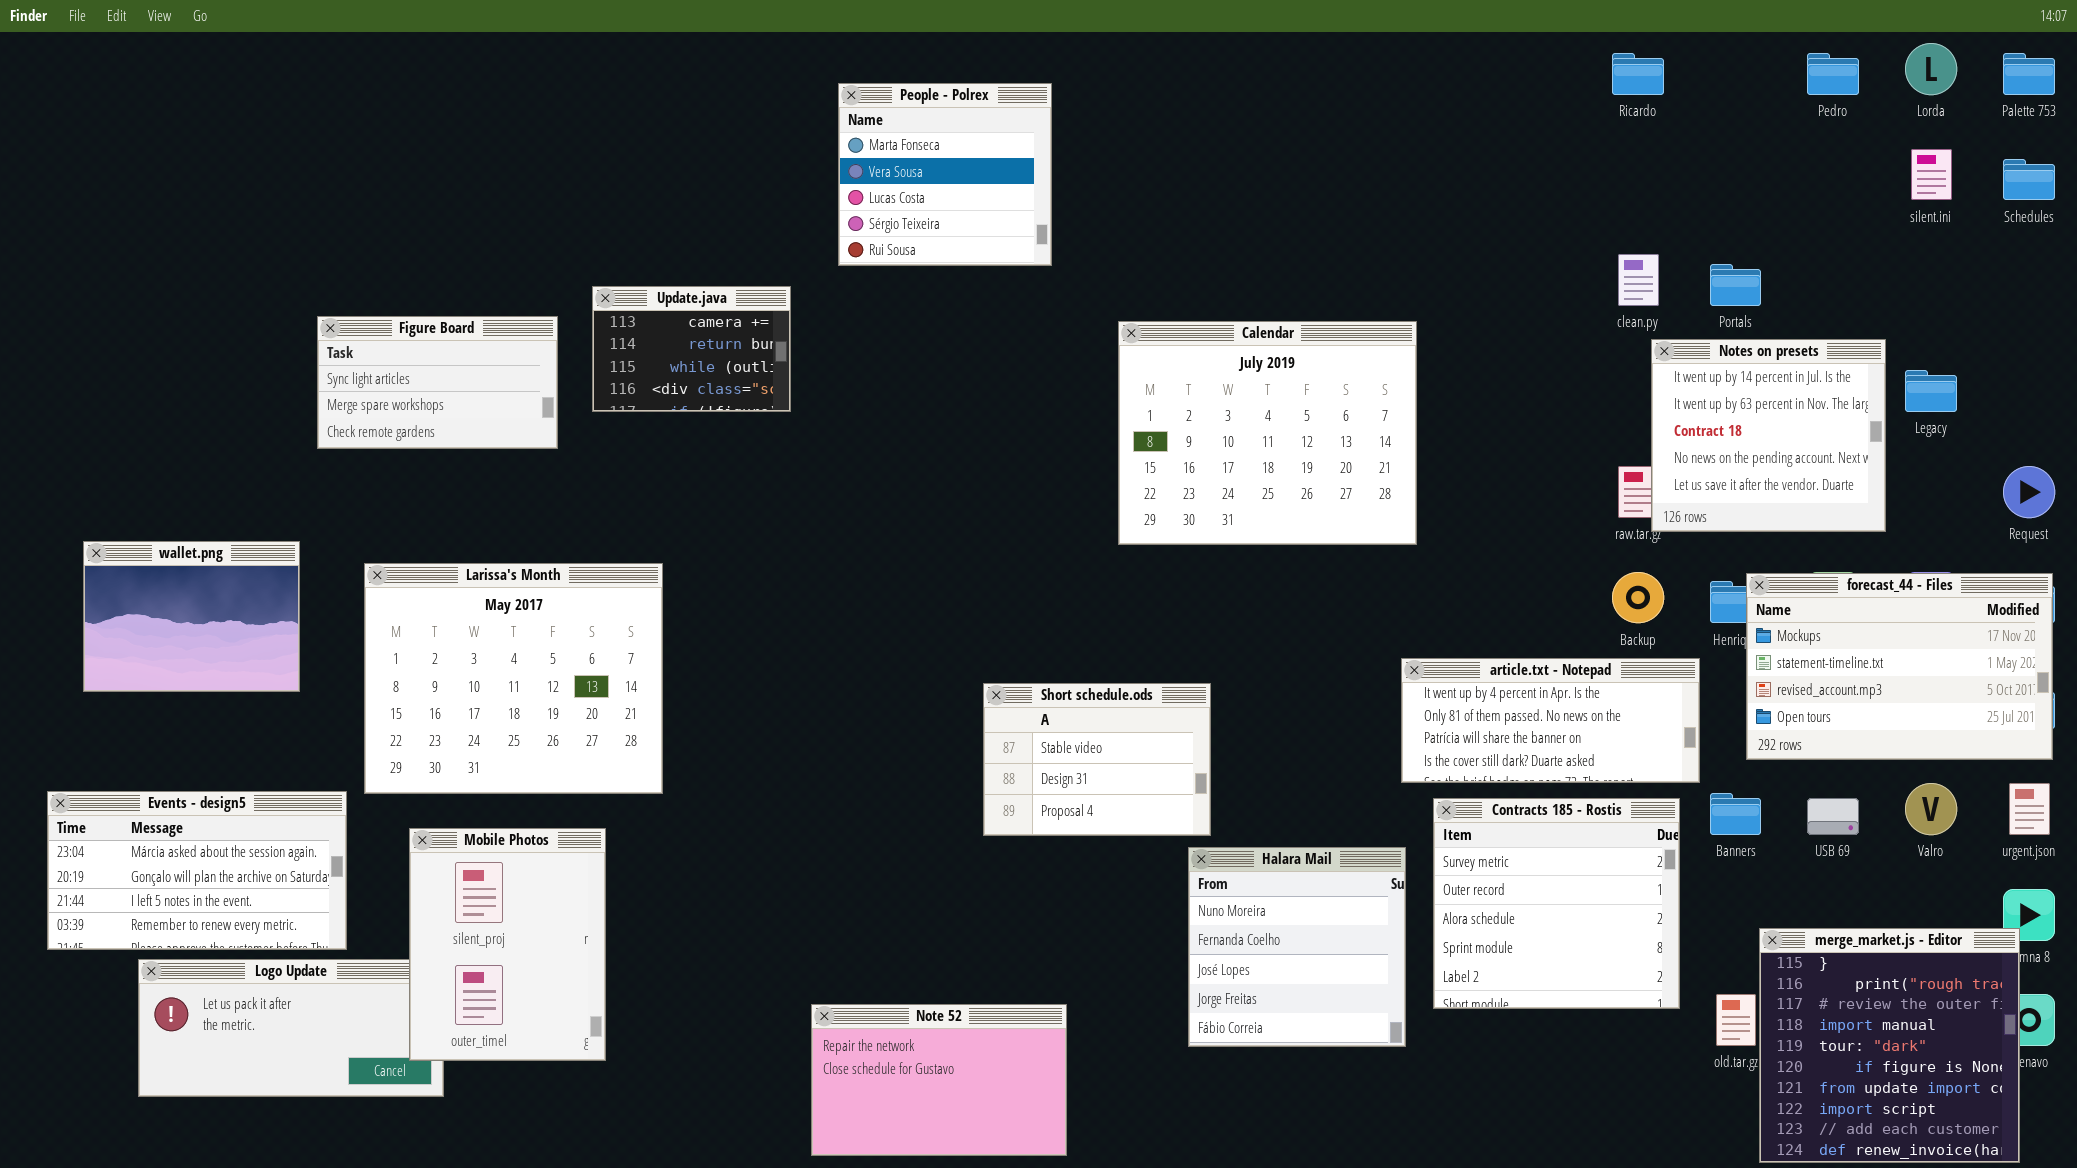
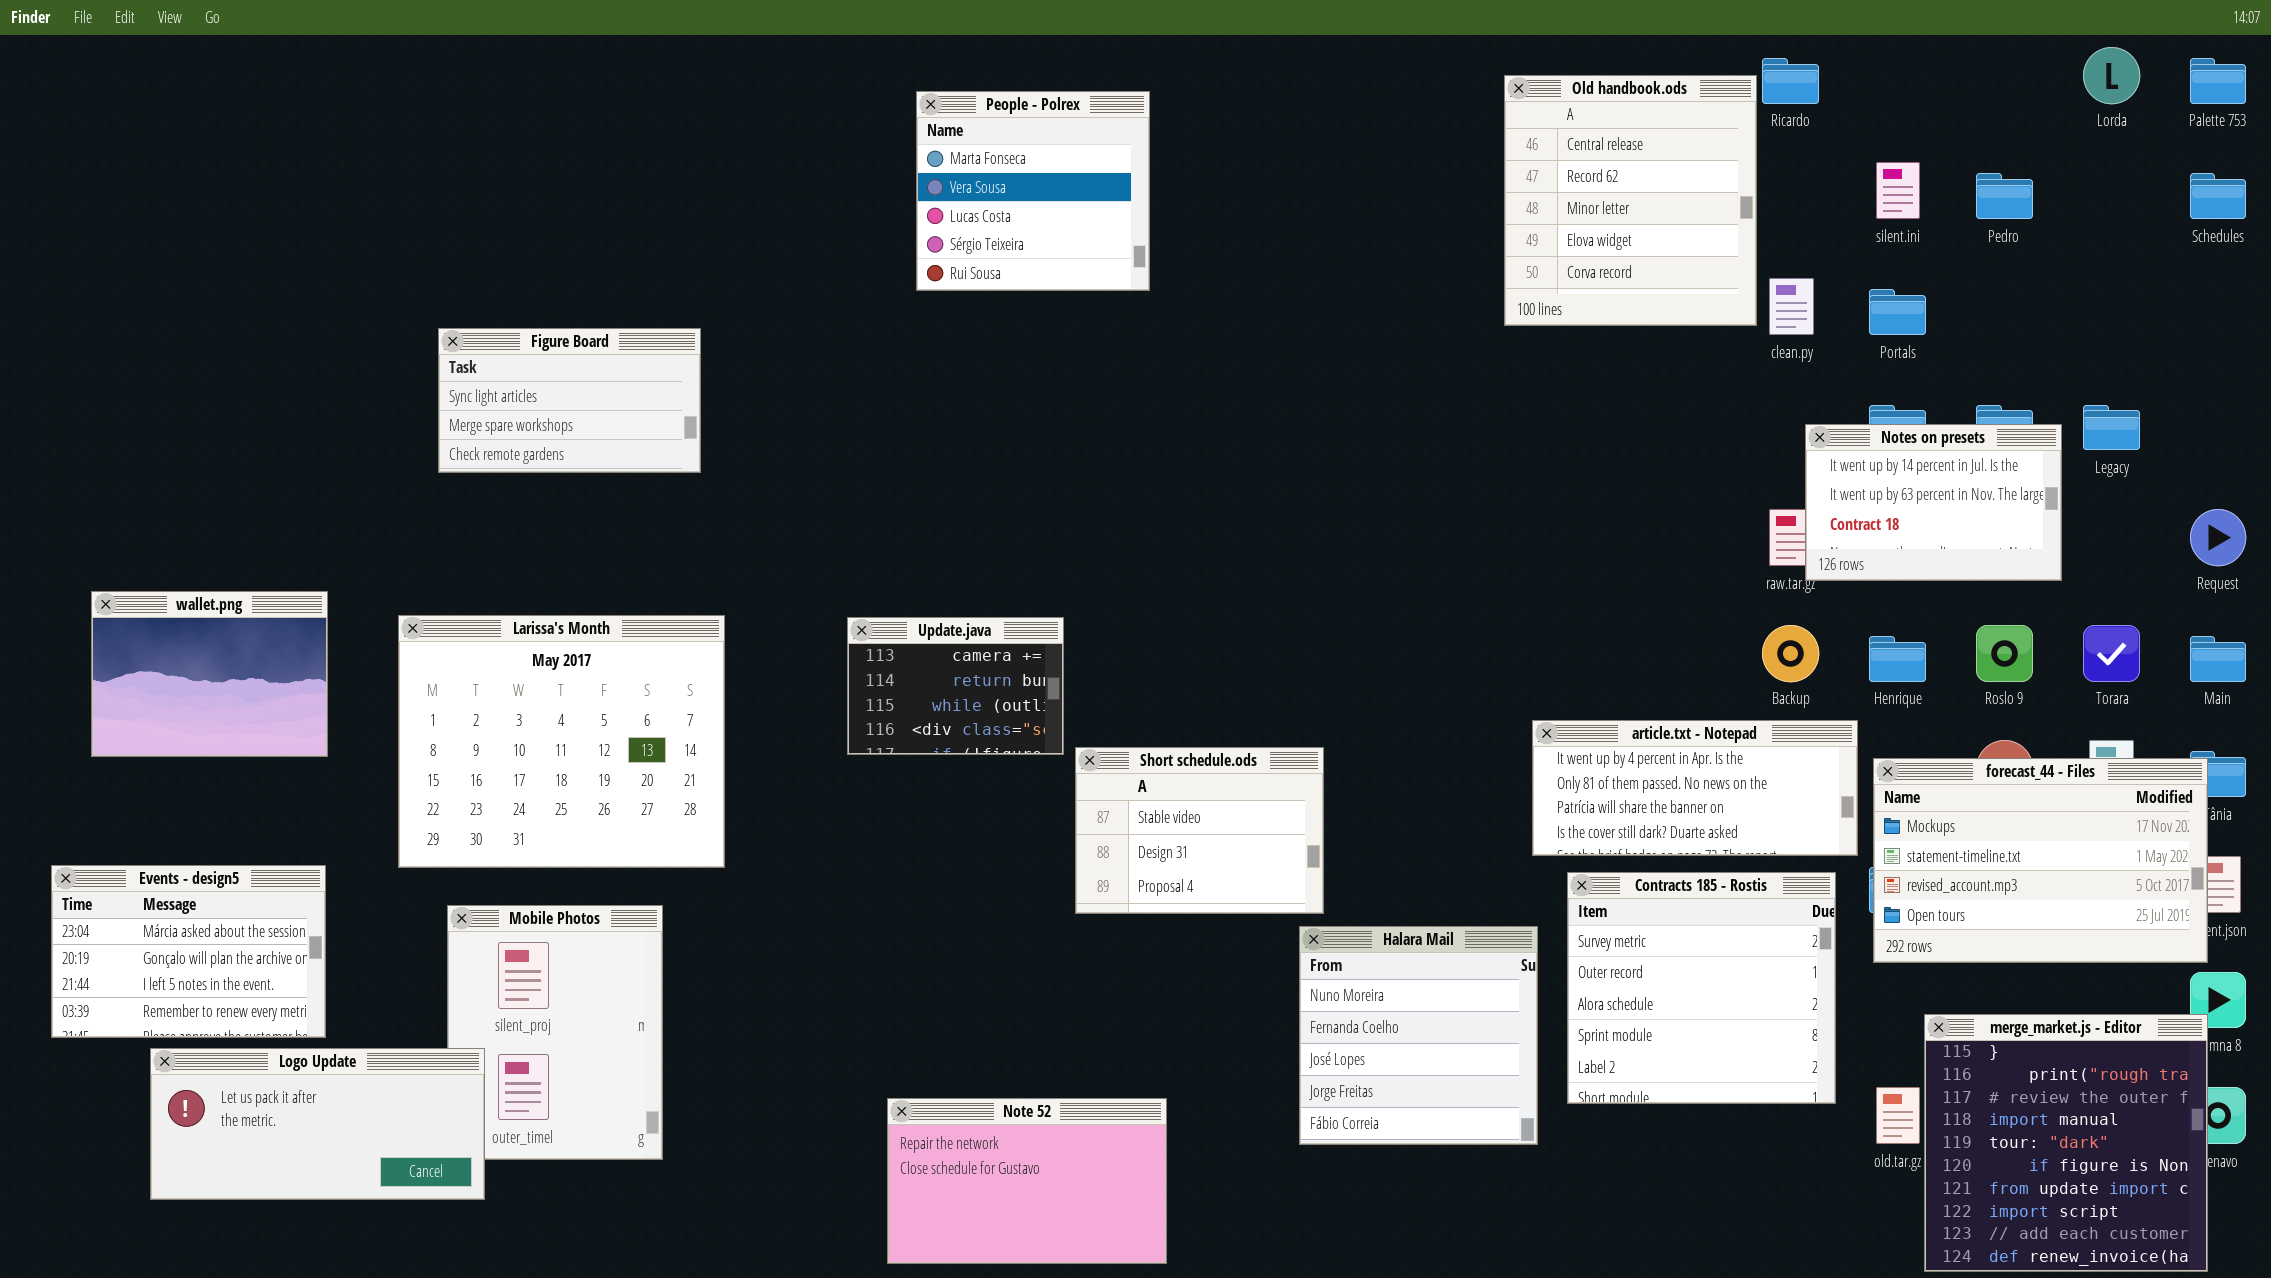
Pedro: [1807,53,1859,95] -> [1976,173,2033,219], moved
Old handbook.ods: none -> [1504,75,1757,326], opened
silent.ini: [1911,149,1952,200] -> [1876,162,1920,219], moved
Update.java: [592,286,791,412] -> [847,617,1064,755], moved
Figure Board: [317,316,558,449] -> [438,328,701,473], moved
Calendar: [1118,321,1417,545] -> none, closed
Notes on presets: [1651,339,1886,532] -> [1805,424,2062,581], resized
forecast_44 - Files: [1746,573,2053,760] -> [1873,758,2208,963], moved
Events - design5: [47,791,347,950] -> [51,865,326,1038], resized
Logo Update: [138,959,444,1097] -> [150,1048,485,1200], raised

